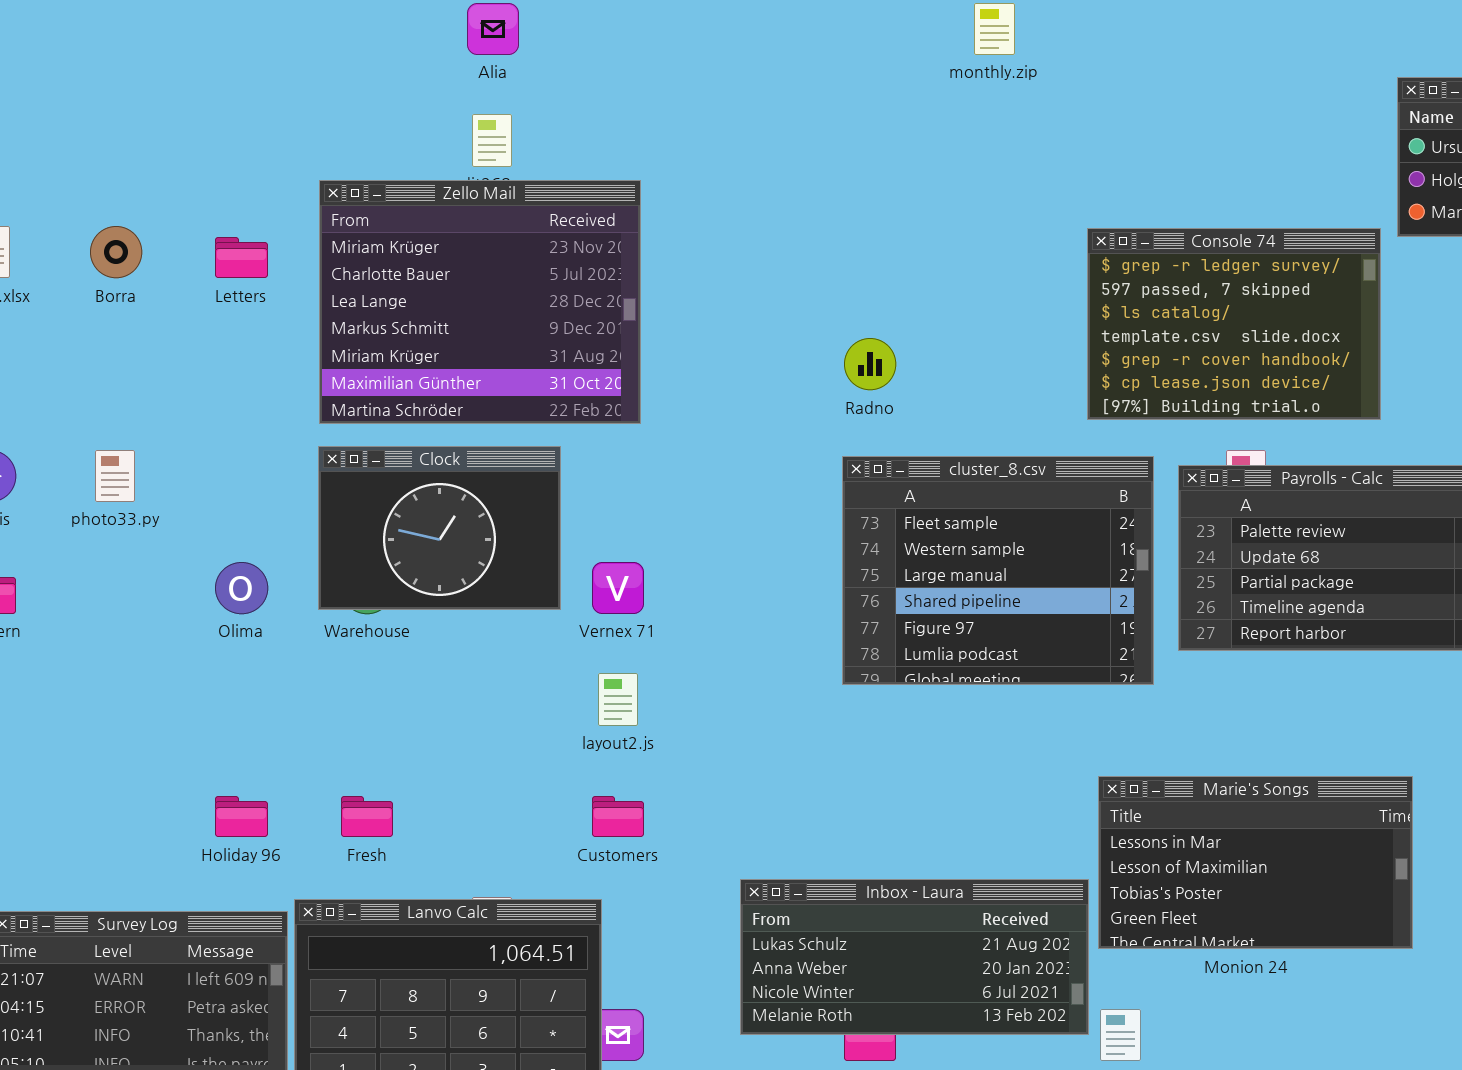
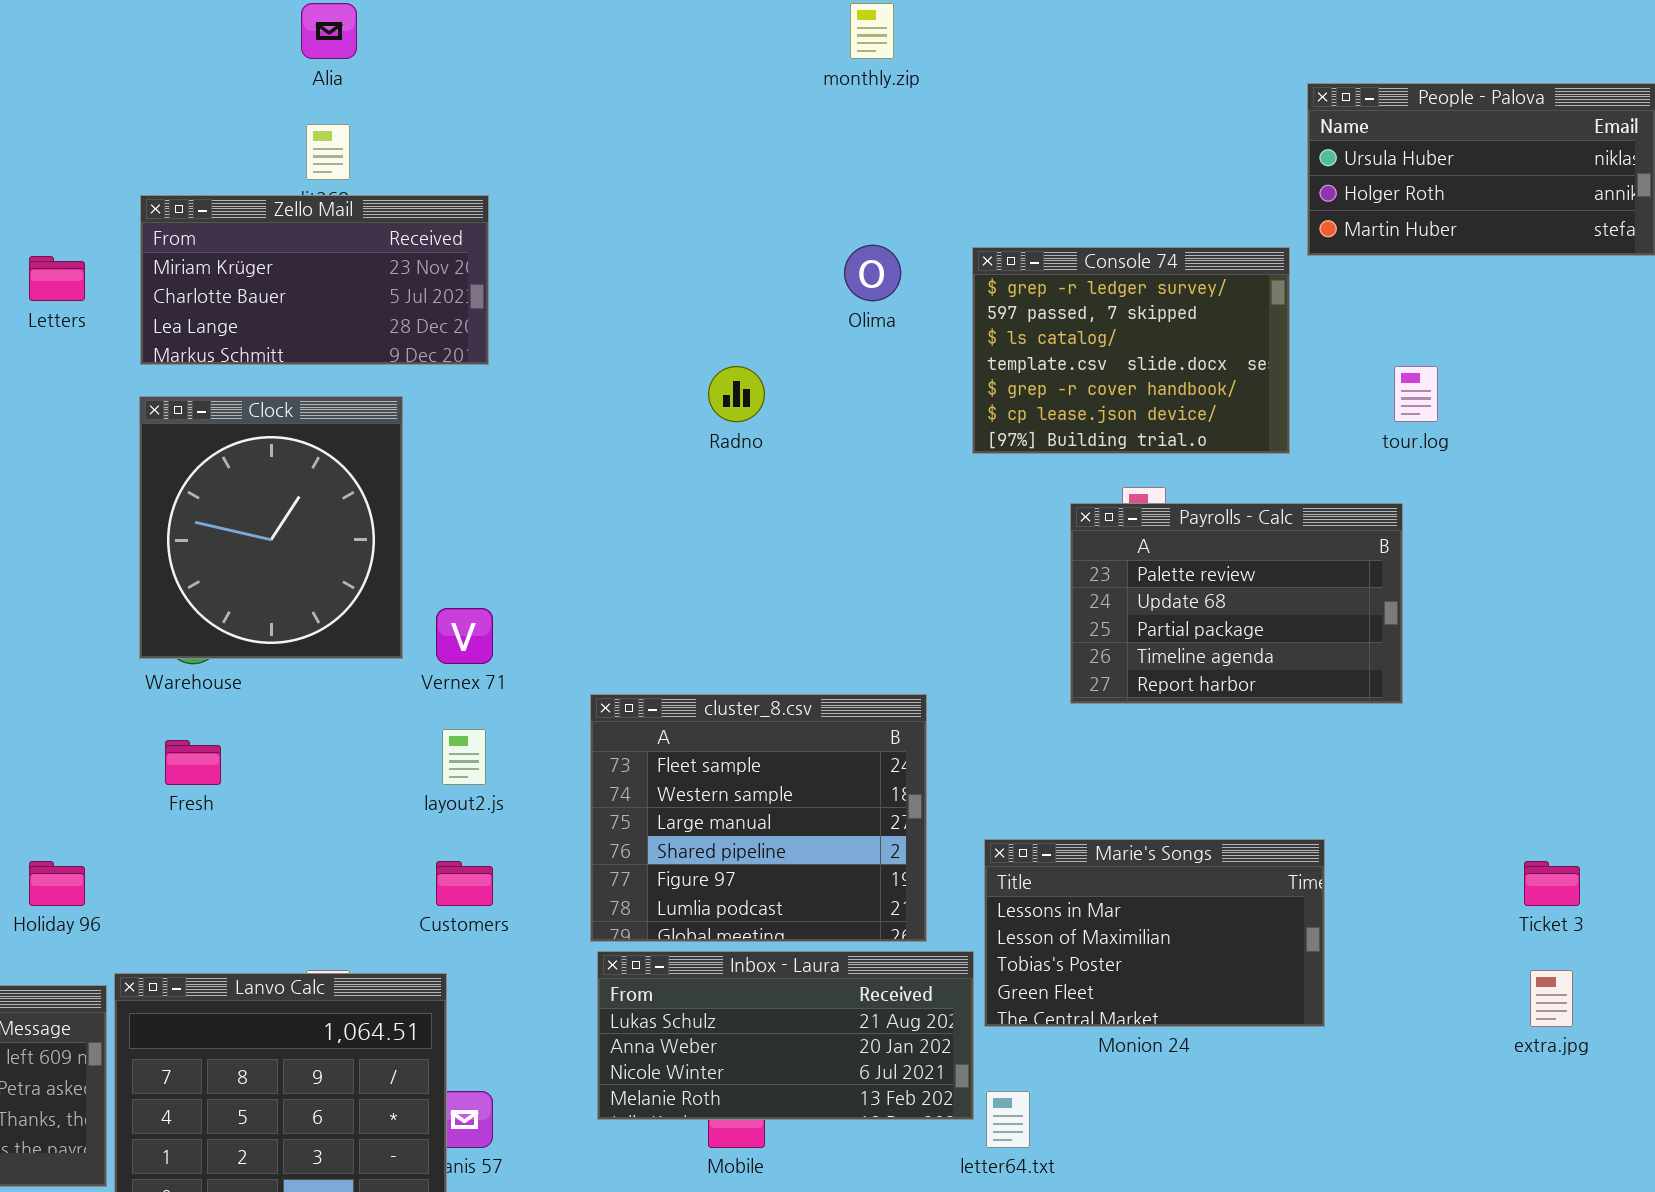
Zello Mail: [319,180,641,424] -> [140,195,489,365], resized
Clock: [318,446,561,610] -> [139,396,403,659], resized
cluster_8.csv: [842,456,1154,685] -> [590,694,927,942], moved
Olima: [215,562,268,614] -> [844,245,901,301], moved
Fresh: [341,796,393,837] -> [165,740,221,785], moved

